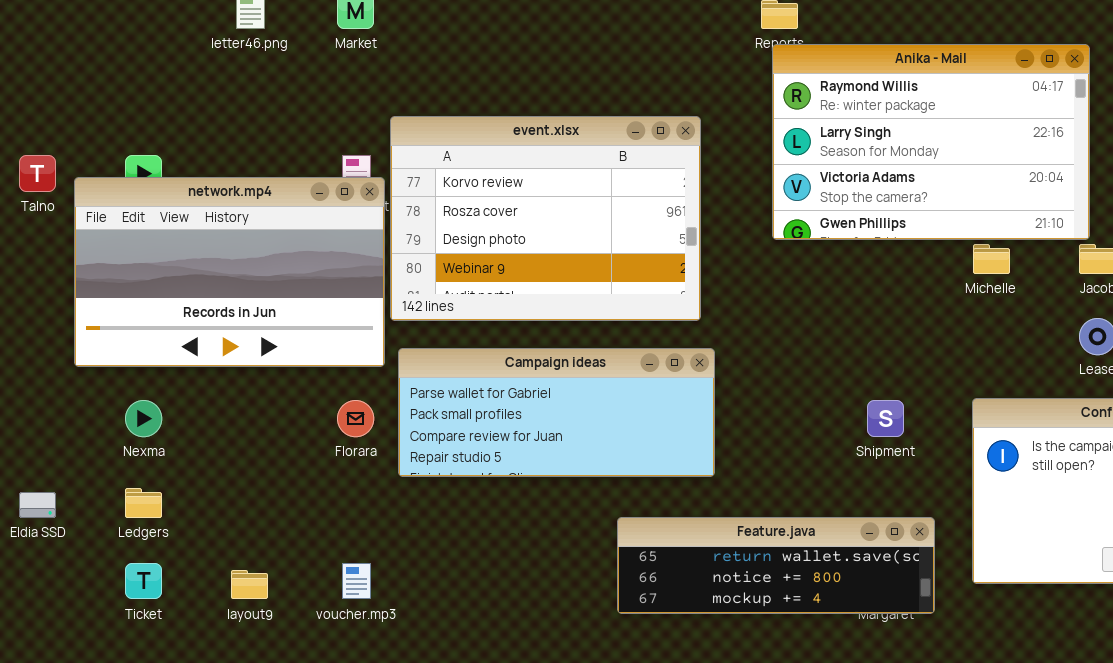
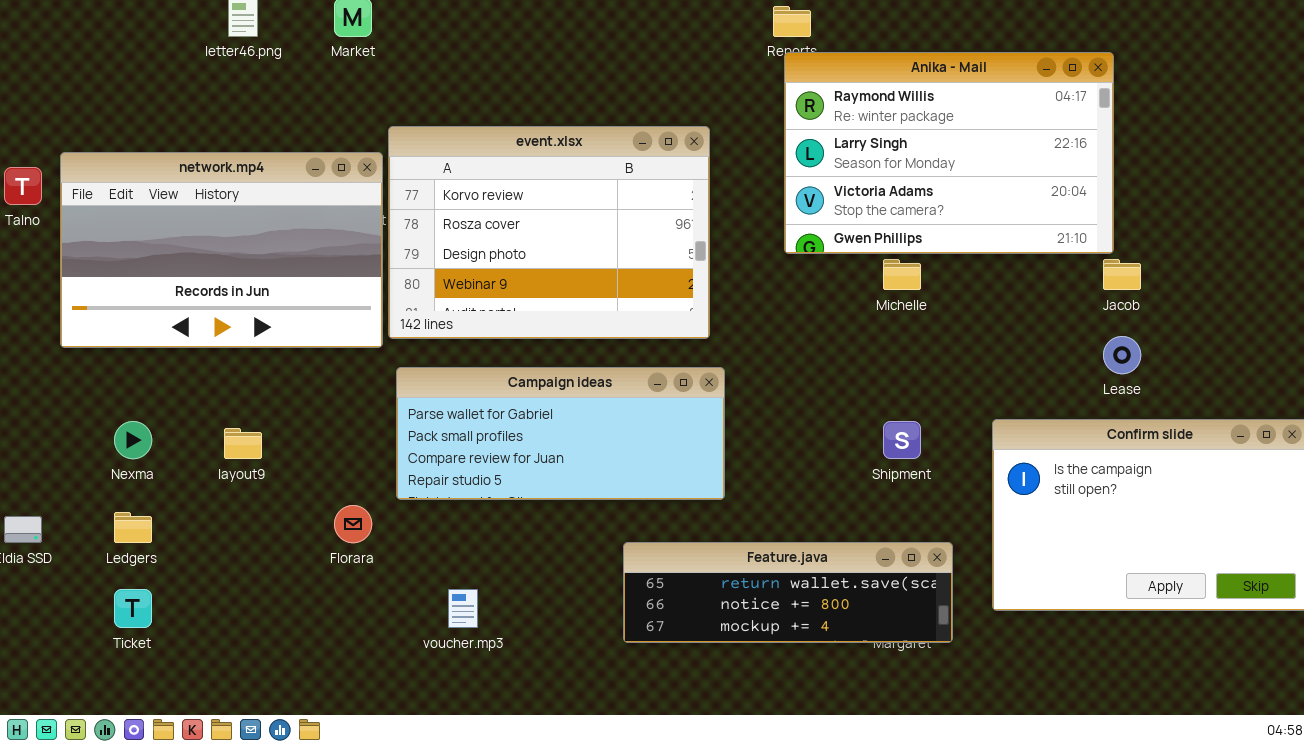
network.mp4: [74,177,385,367] -> [60,152,383,348], moved
Michelle: [973,244,1010,274] -> [883,259,921,290], moved
Florara: [337,400,374,437] -> [334,505,372,543], moved
voucher.mp3: [342,563,371,599] -> [448,589,478,628], moved
layout9: [231,570,268,599] -> [224,428,262,459], moved

